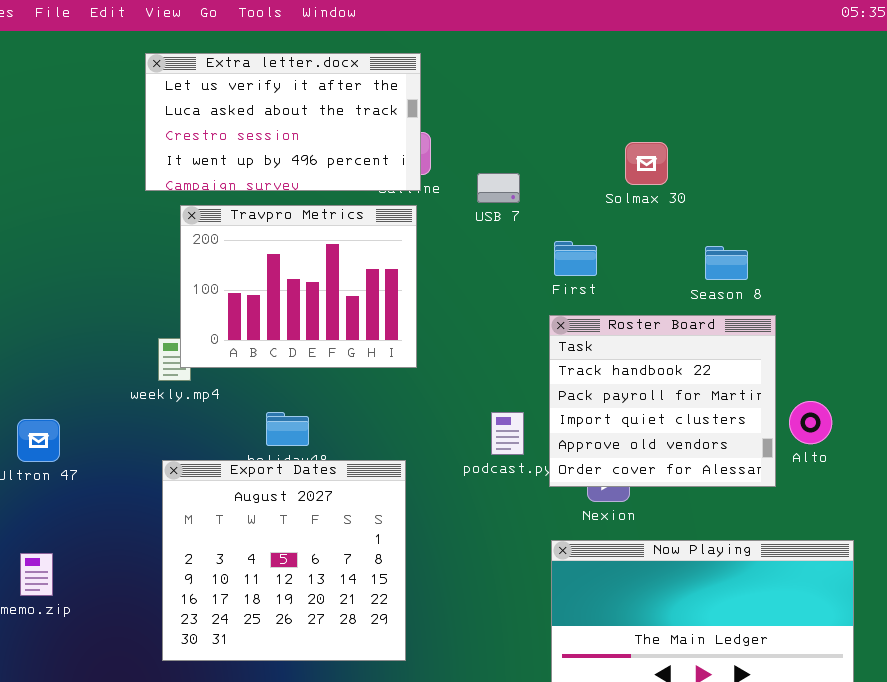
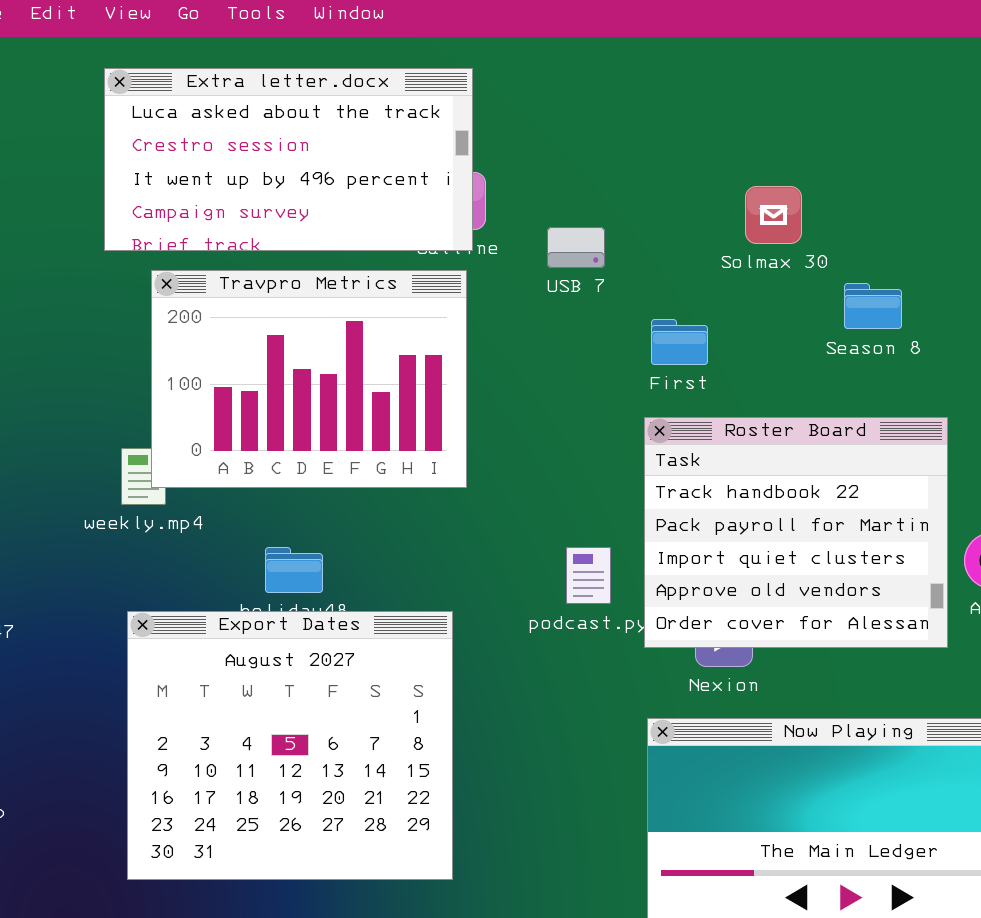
Extra letter.docx: [145,53,421,191] -> [104,68,473,251], scrolled down 1 row
Season 8: [705,246,748,280] -> [844,283,902,329], moved

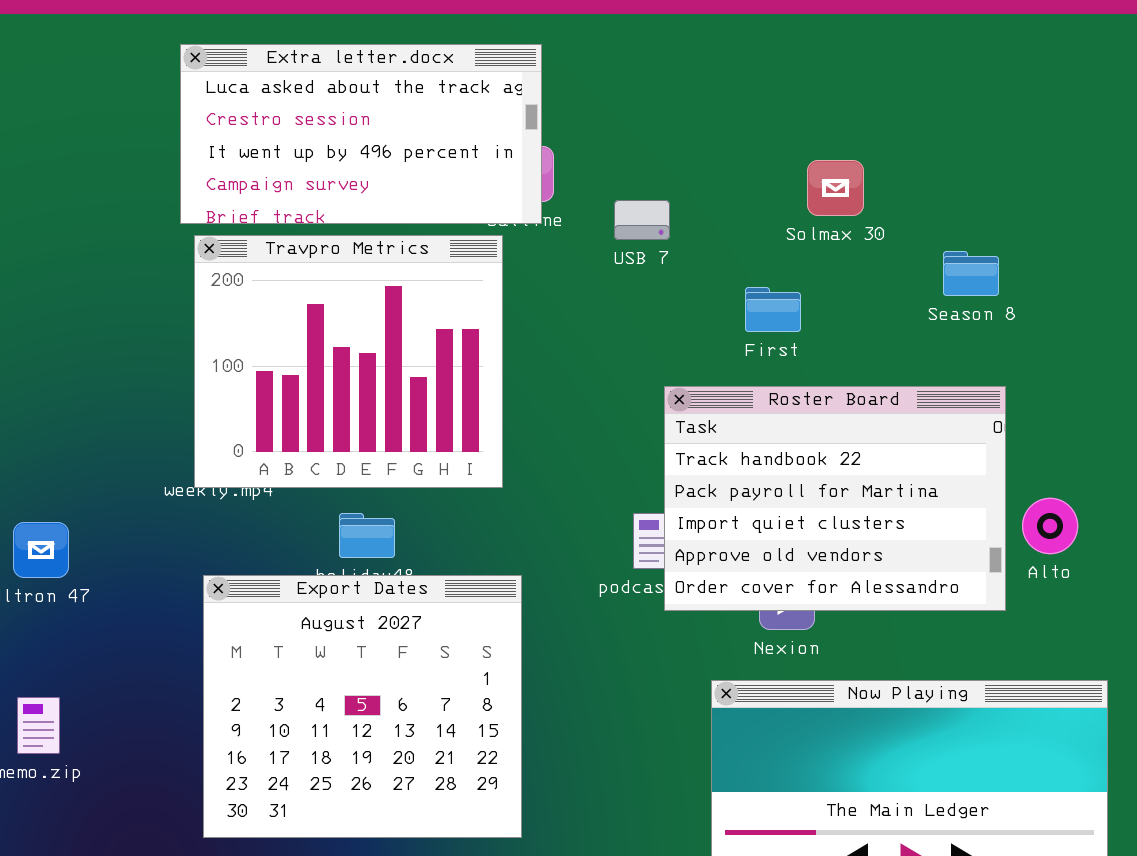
Travpro Metrics: [151,270,467,488] -> [194,235,503,488], moved, resized
Season 8: [844,283,902,329] -> [943,251,999,296], moved
First: [651,319,708,365] -> [745,287,801,332], moved
Roster Board: [644,417,948,648] -> [664,386,1006,611], resized

